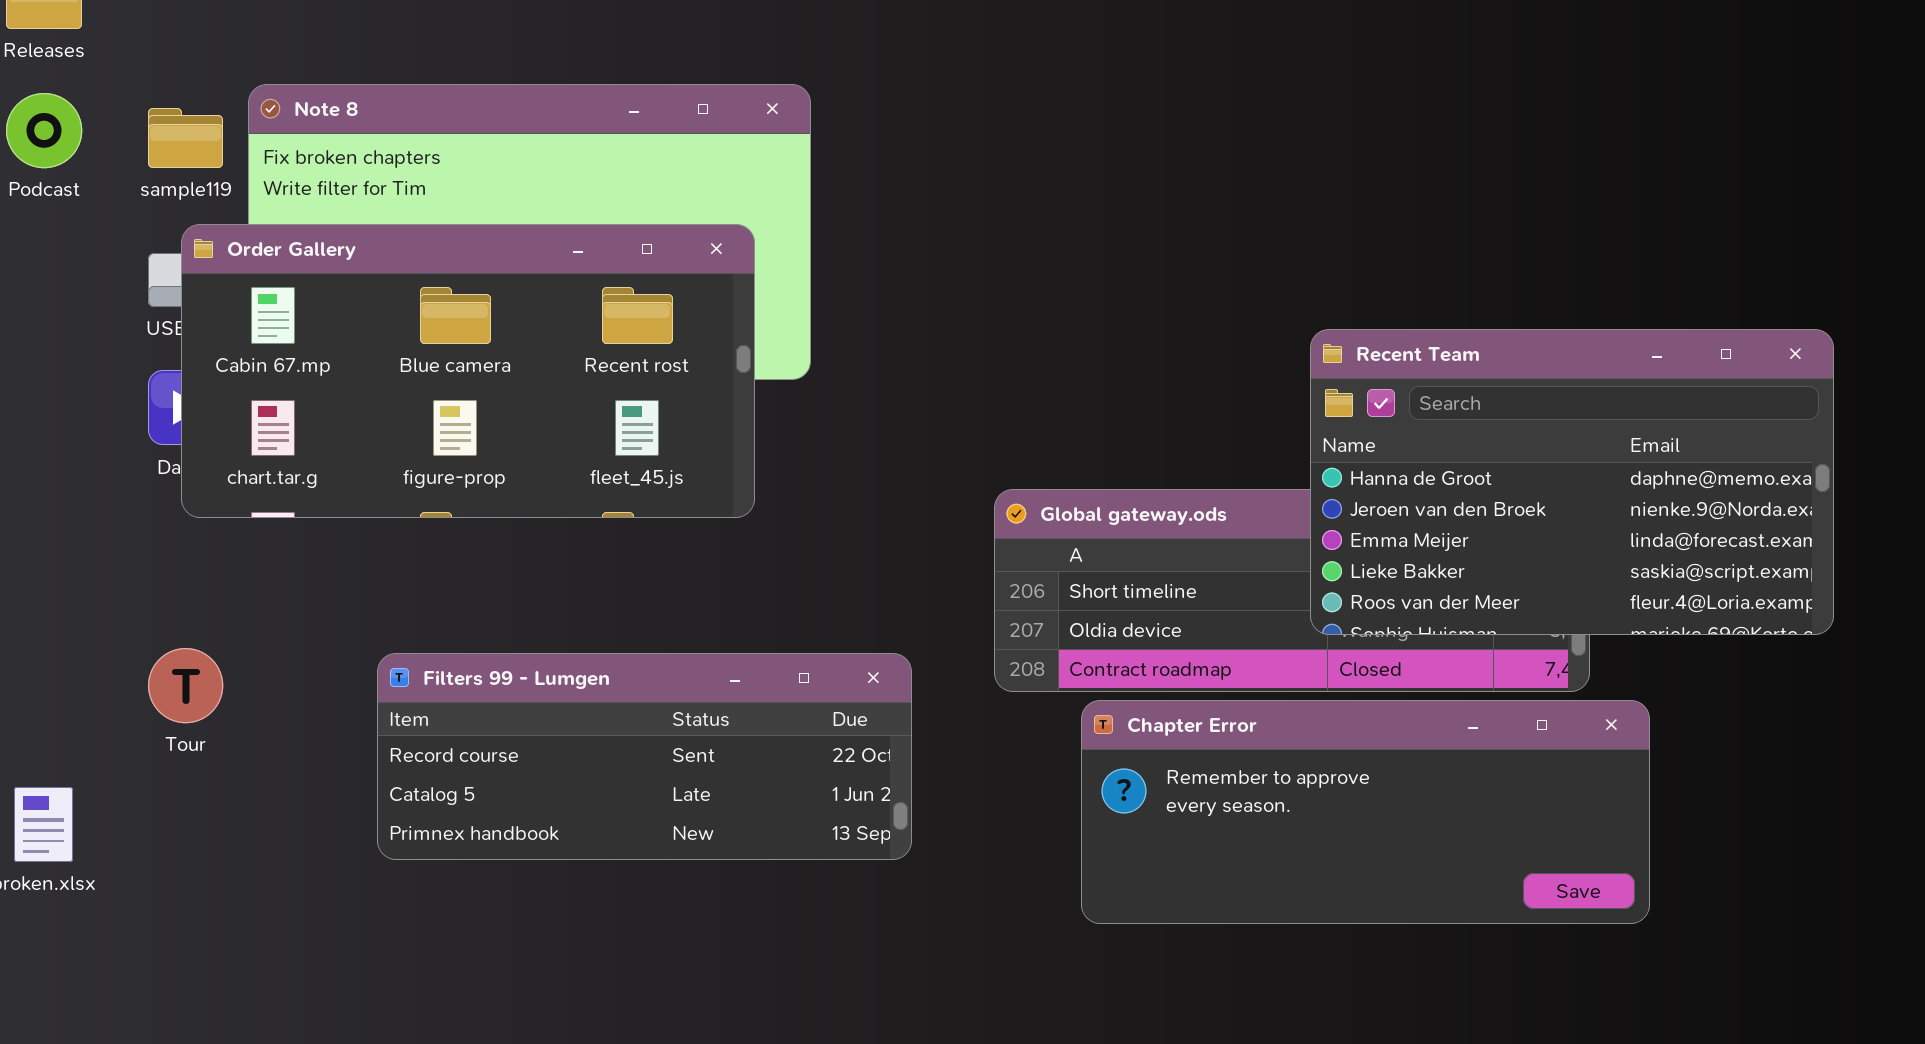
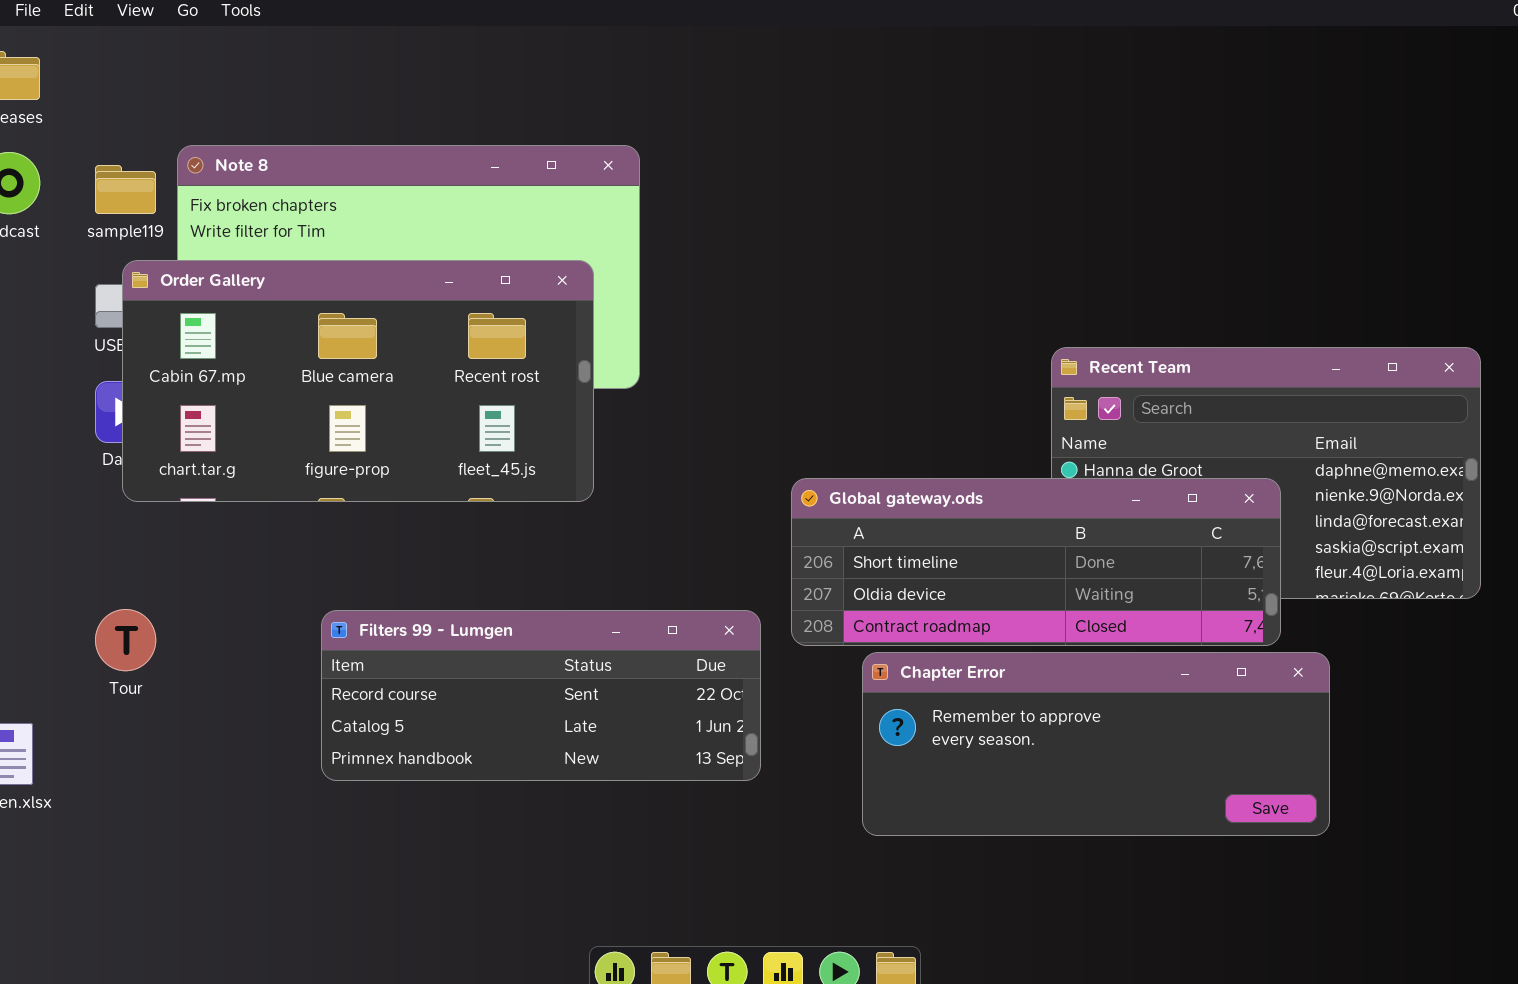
Global gateway.ods: [994,489,1590,692] -> [791,478,1281,646], raised
Filters 99 - Lumgen: [377,653,912,860] -> [321,610,761,781], moved

